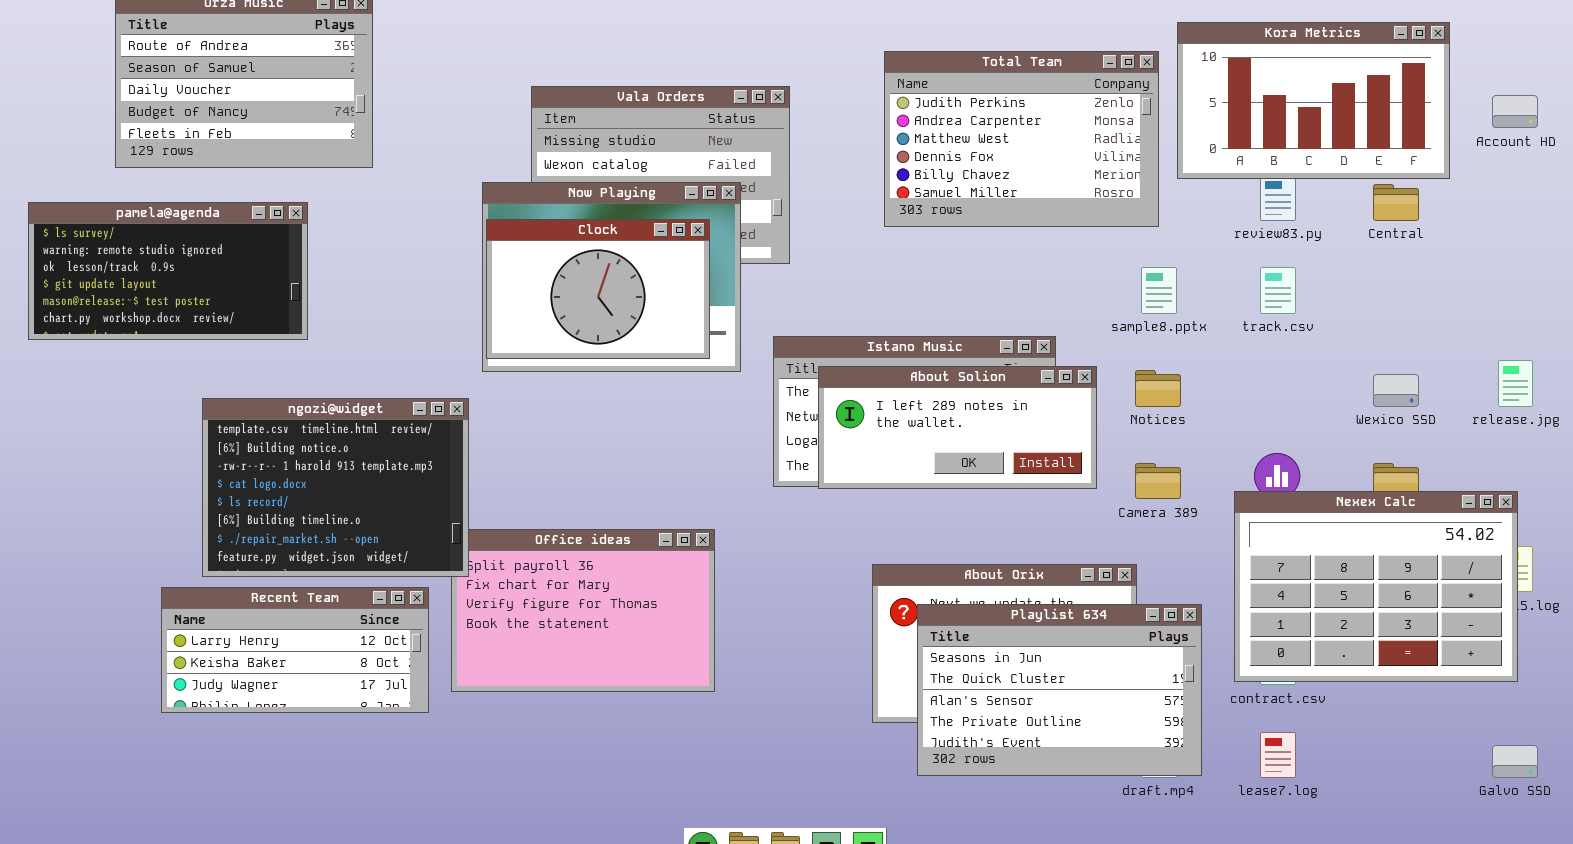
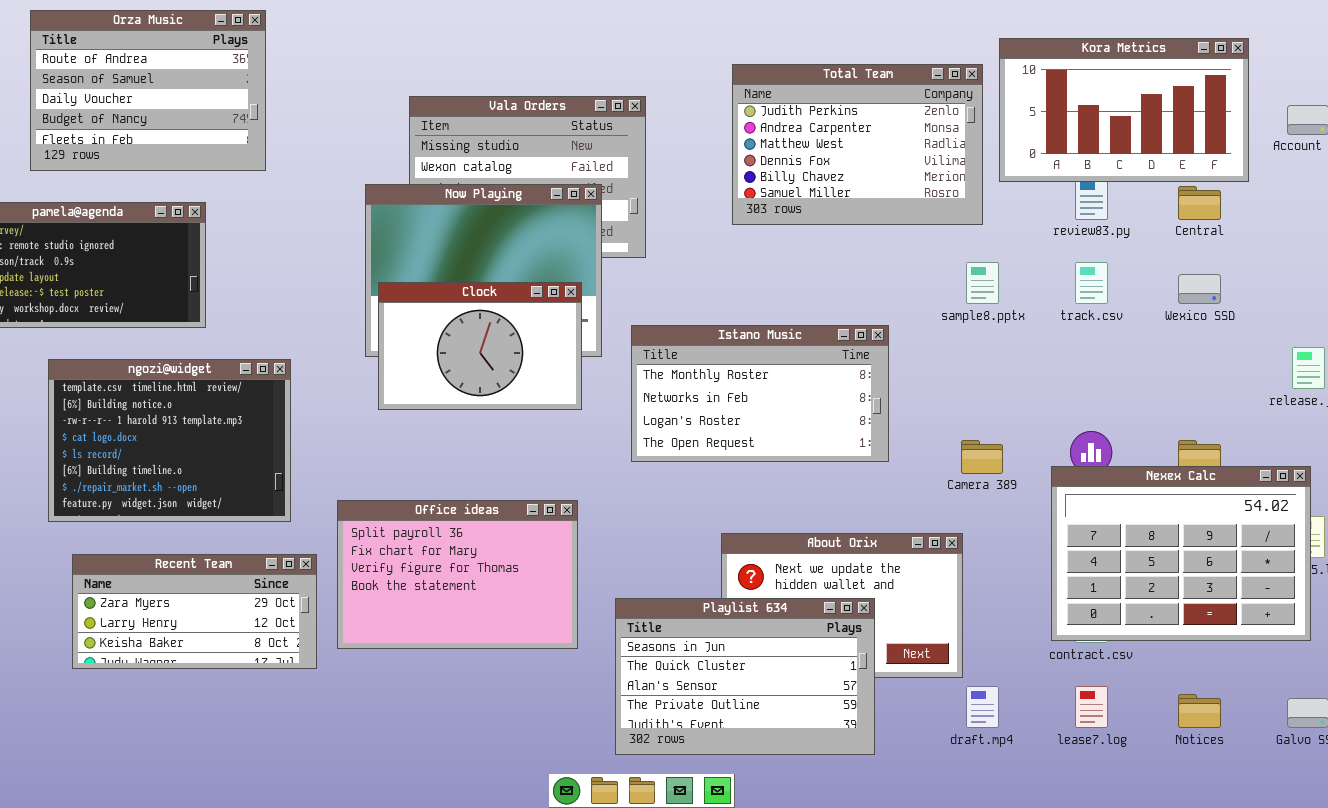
Clock: [486,219,710,359] -> [378,282,582,410], moved
About Solion: [818,366,1097,489] -> none, closed
Notices: [1135,370,1181,407] -> [1178,694,1221,728], moved
Wexico SSD: [1373,374,1419,407] -> [1178,274,1221,304], moved
ngozi@widget: [202,398,469,577] -> [48,359,291,522], moved
Recent Team: [161,587,429,713] -> [72,554,317,669], scrolled up 1 row
Playlist 634: [917,604,1202,776] -> [615,598,875,755], moved

